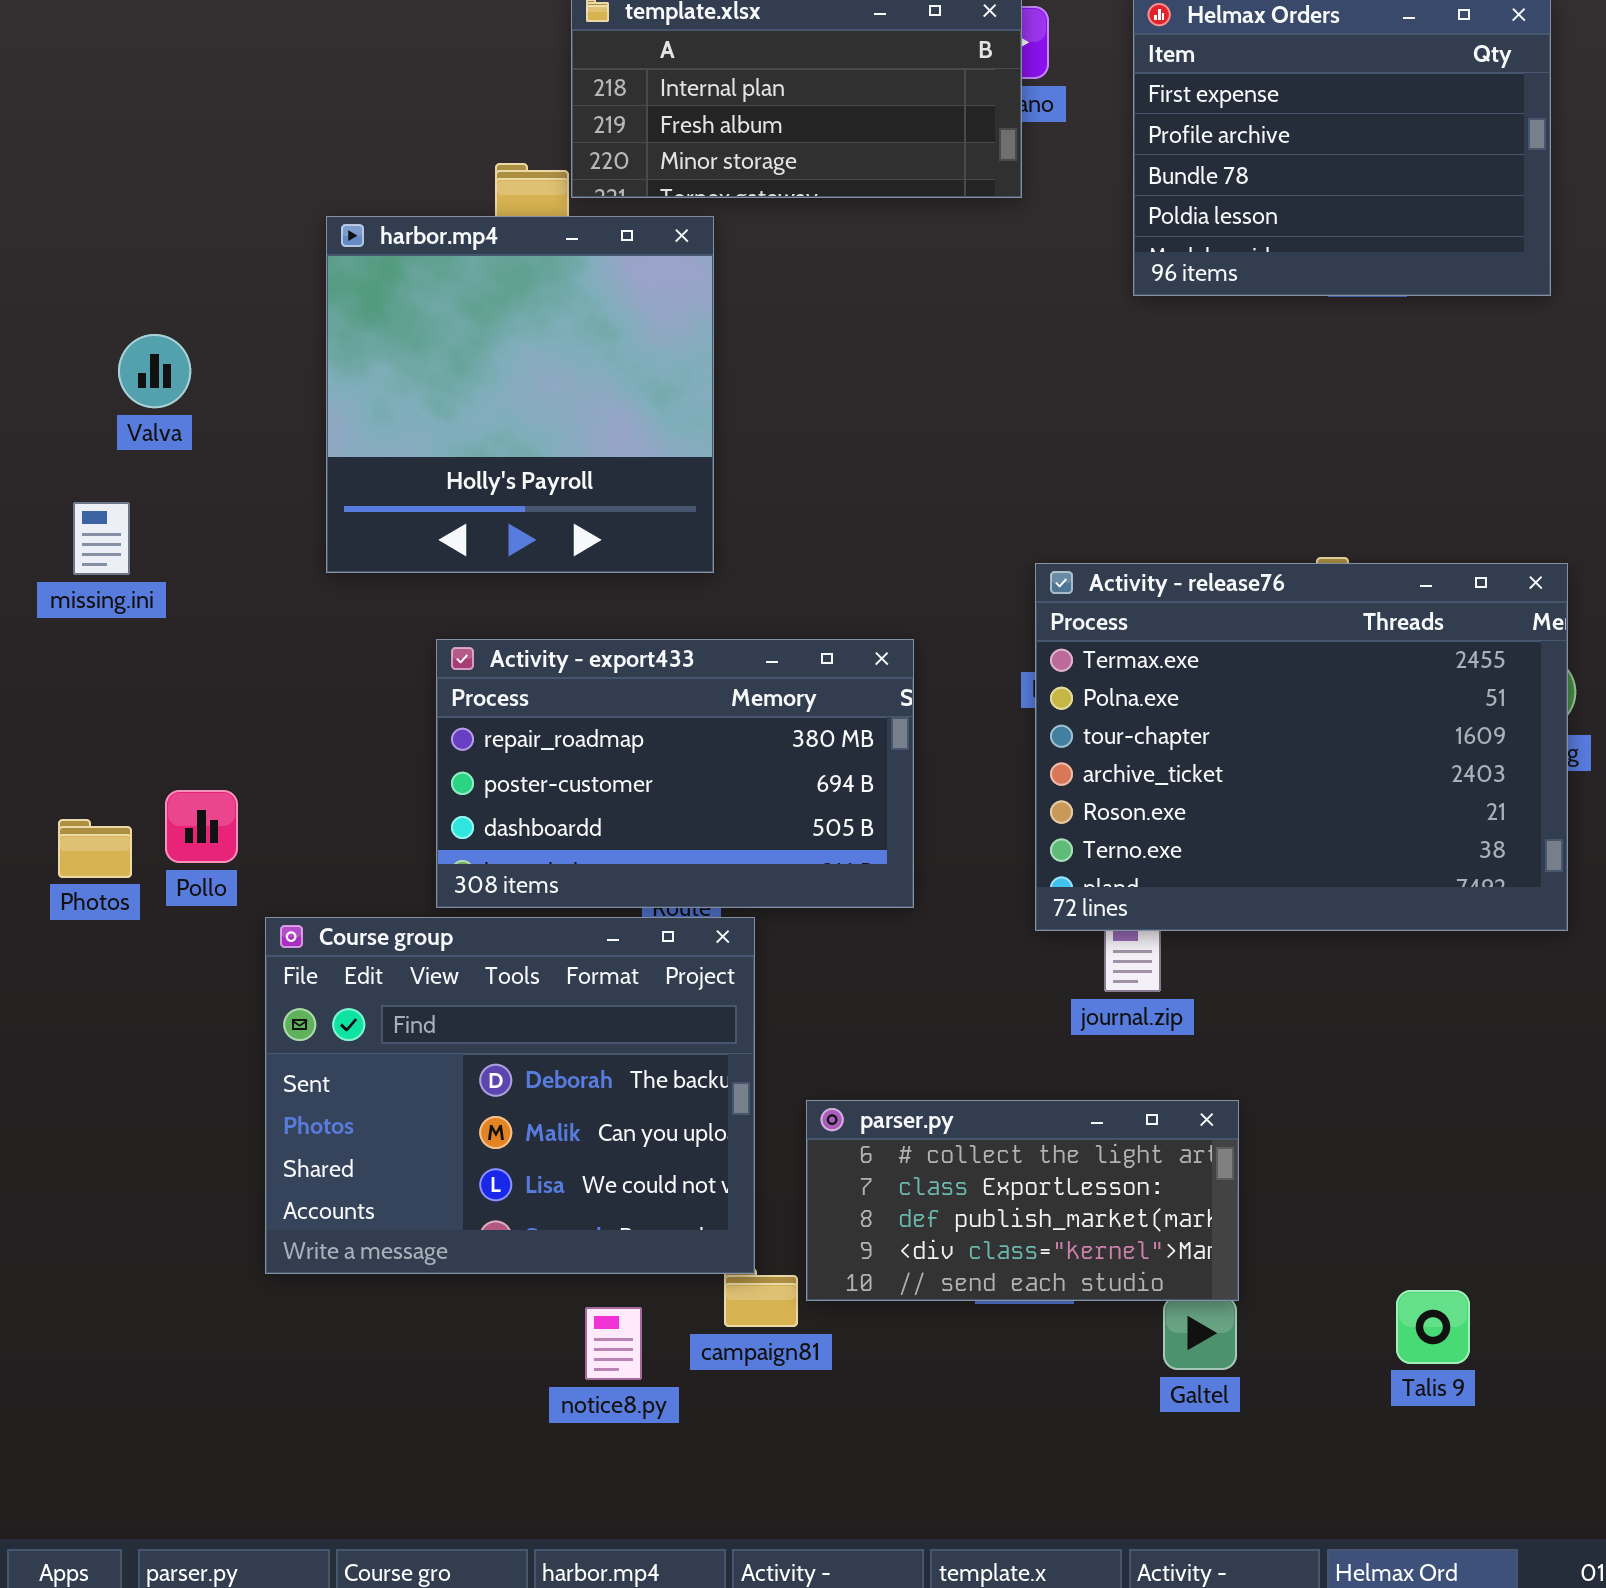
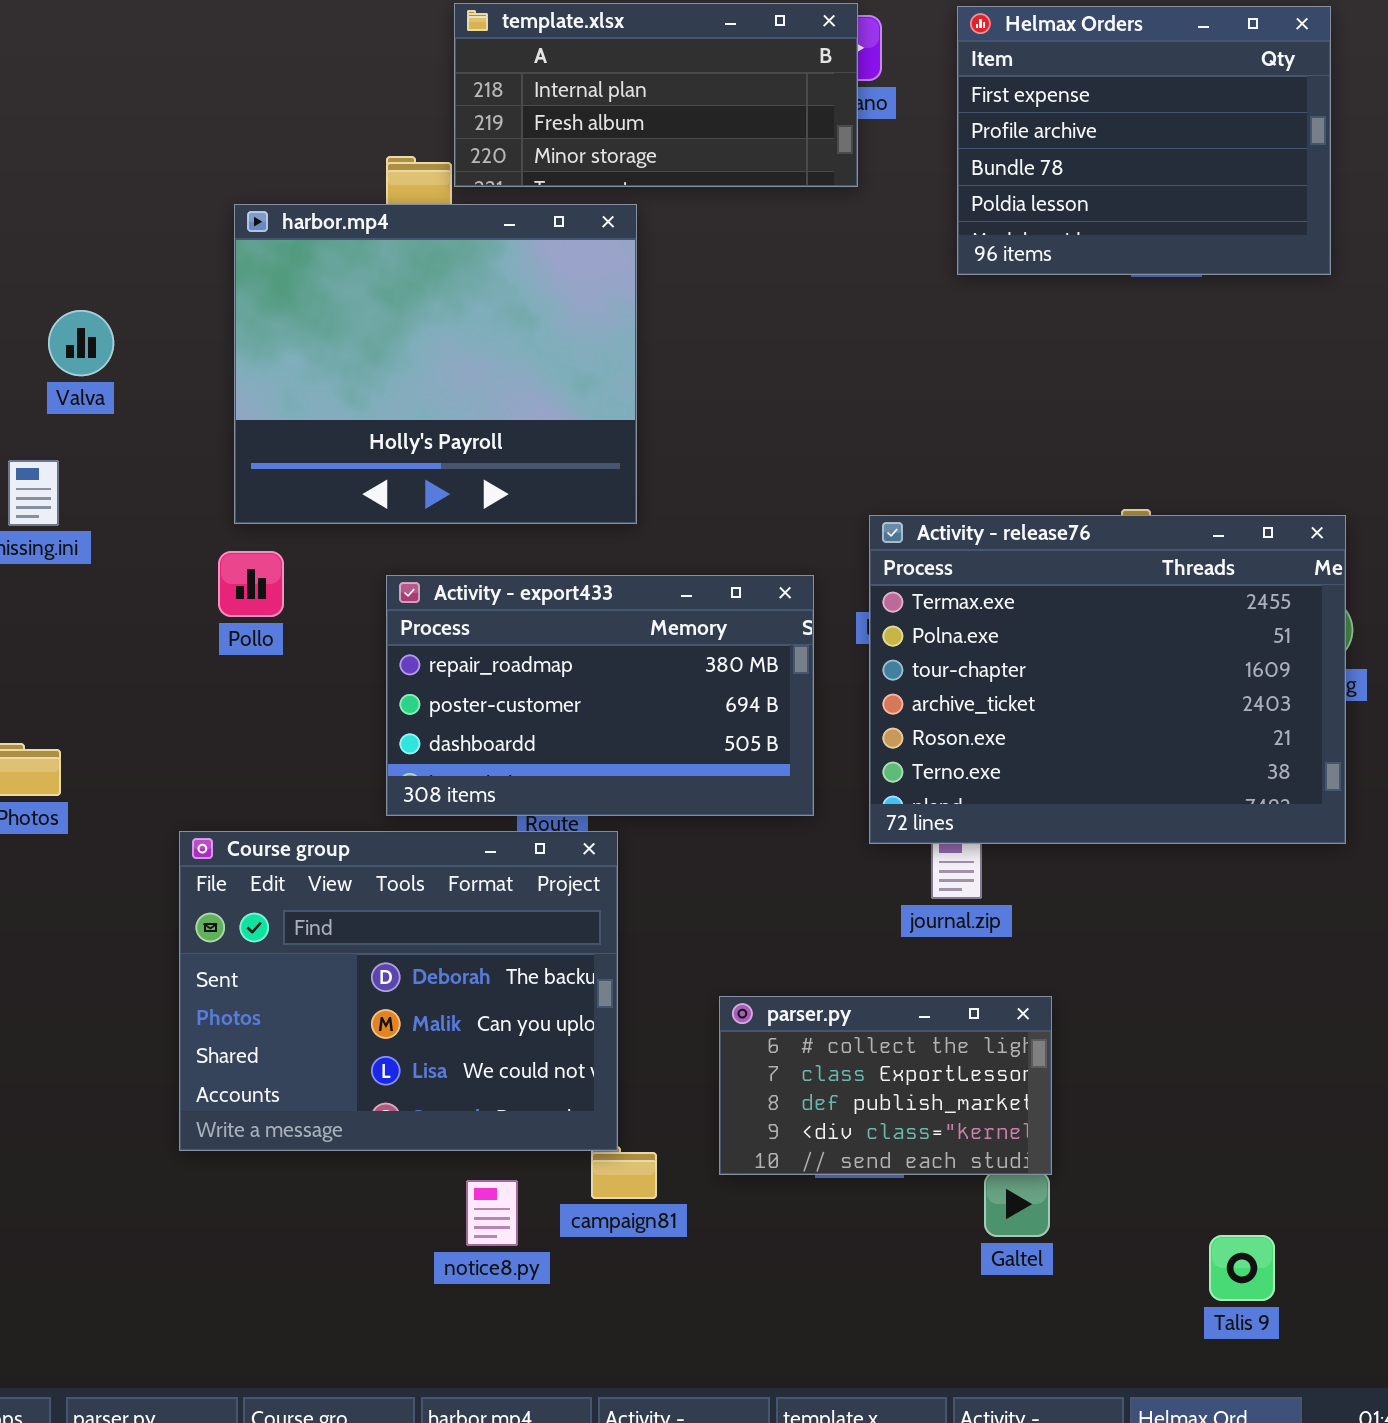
harbor.mp4: [326,216,714,573] -> [234,204,637,524], resized
Activity - export433: [436,639,914,908] -> [386,575,814,816], moved
Pollo: [165,790,238,863] -> [218,551,284,617], moved
parser.py: [806,1100,1239,1301] -> [719,996,1052,1175], resized
Talis 9: [1396,1290,1470,1364] -> [1209,1235,1275,1301], moved

